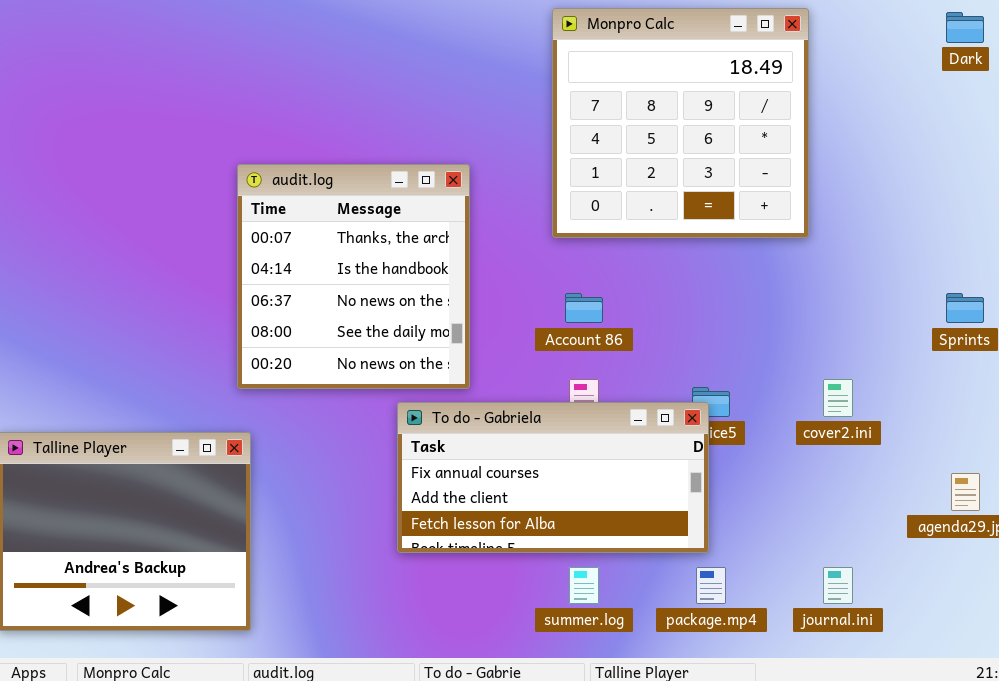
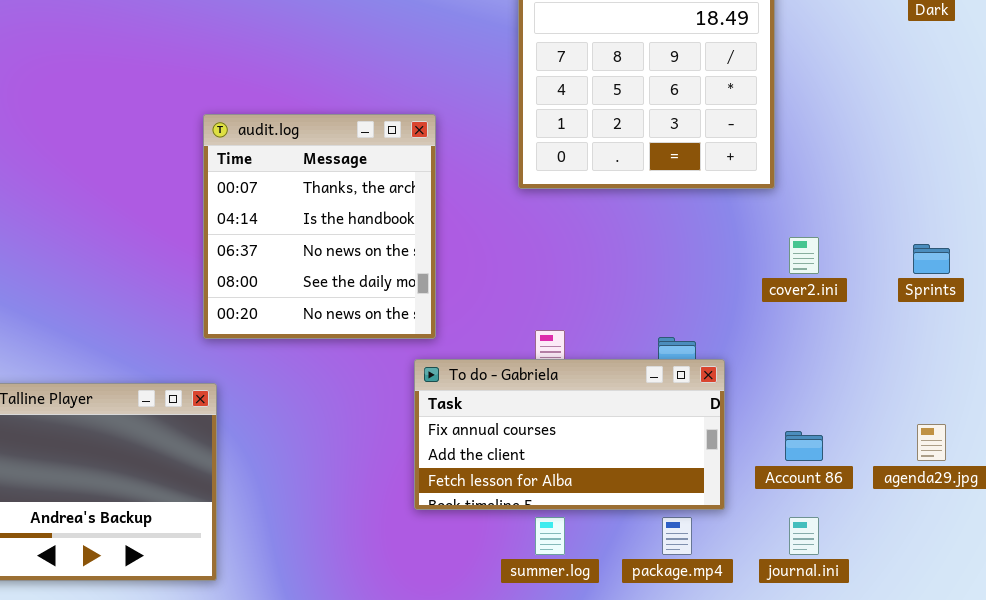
Account 86: [565,293,603,323] -> [785,431,823,461], moved
cover2.ini: [823,379,853,417] -> [789,237,819,274], moved
To do - Gabriela: [397,402,709,553] -> [414,359,725,510], moved

